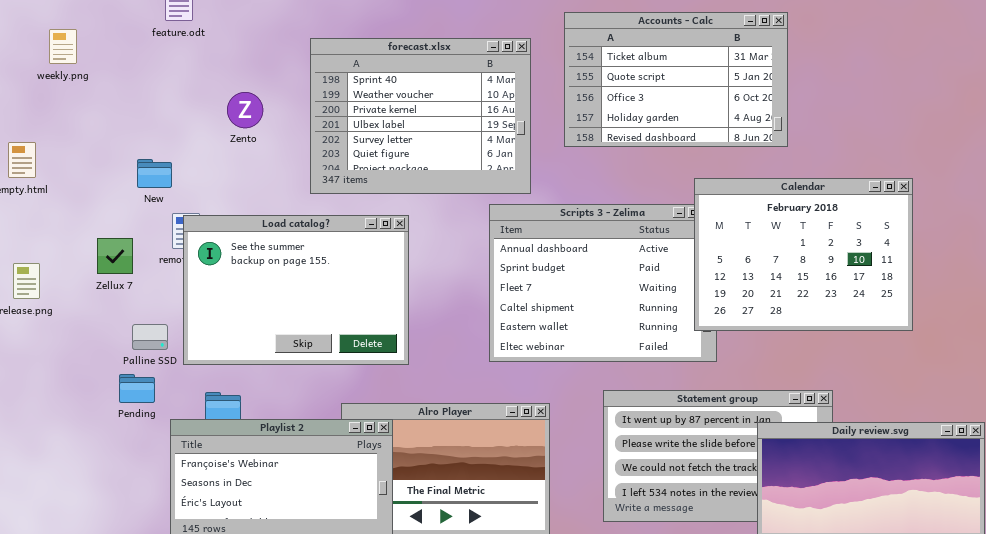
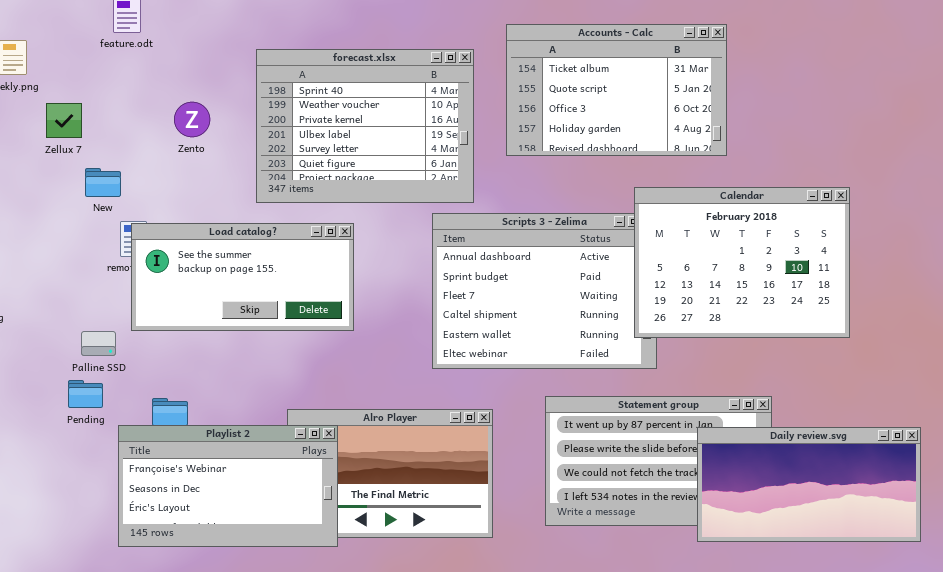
Load catalog?: [183,215,409,365] -> [131,223,354,331], resized
Zellux 7: [97,238,133,274] -> [46,103,82,138], moved

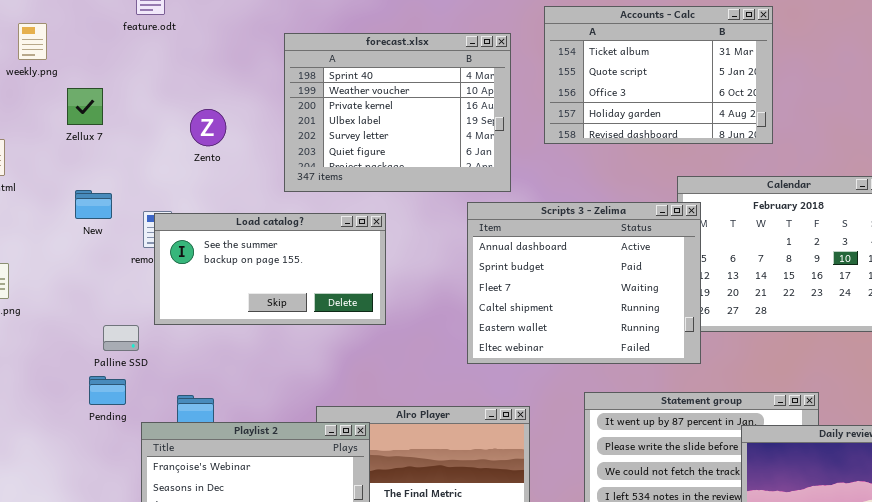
Zento: [174,102,210,137] -> [190,109,226,146], moved
New: [85,168,121,197] -> [75,190,112,219], moved
Scripts 3 - Zelima: [432,213,657,369] -> [467,202,701,364], raised

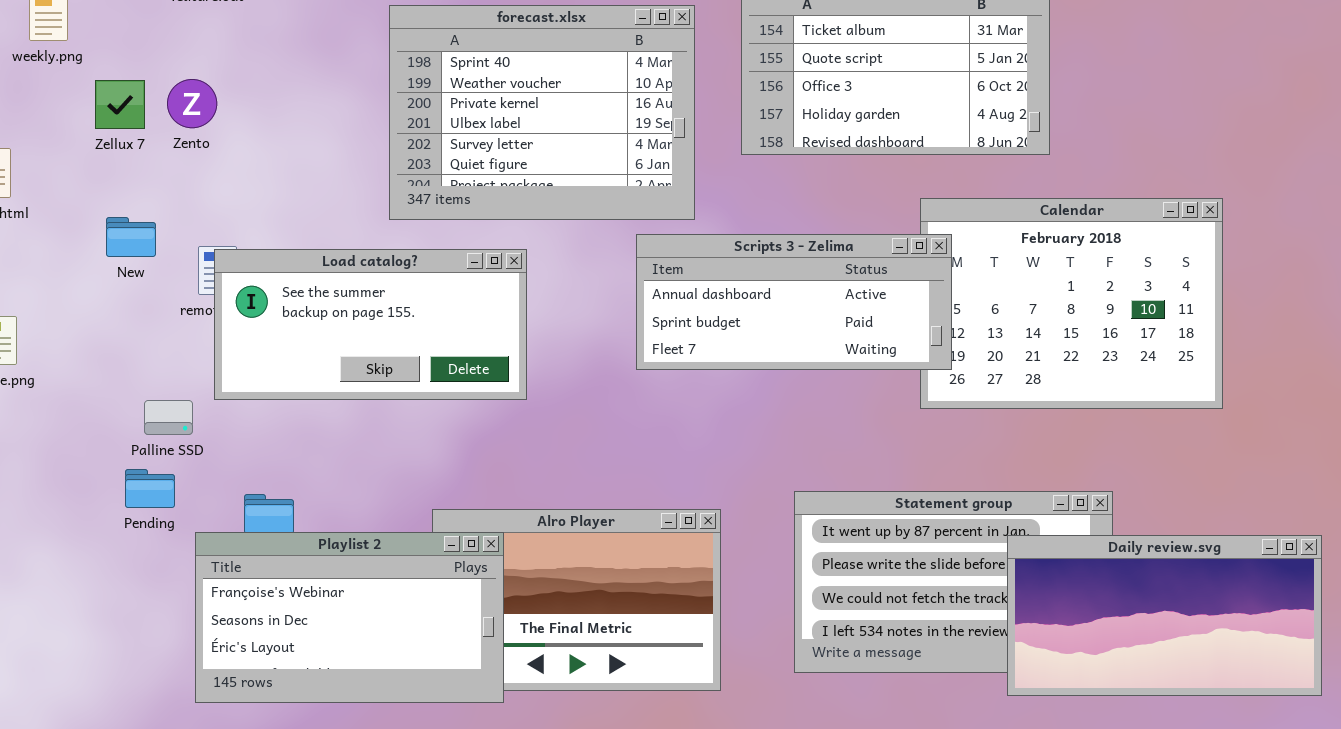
Zento: [190,109,226,146] -> [167,79,217,128], moved
Scripts 3 - Zelima: [467,202,701,364] -> [636,234,952,370], resized

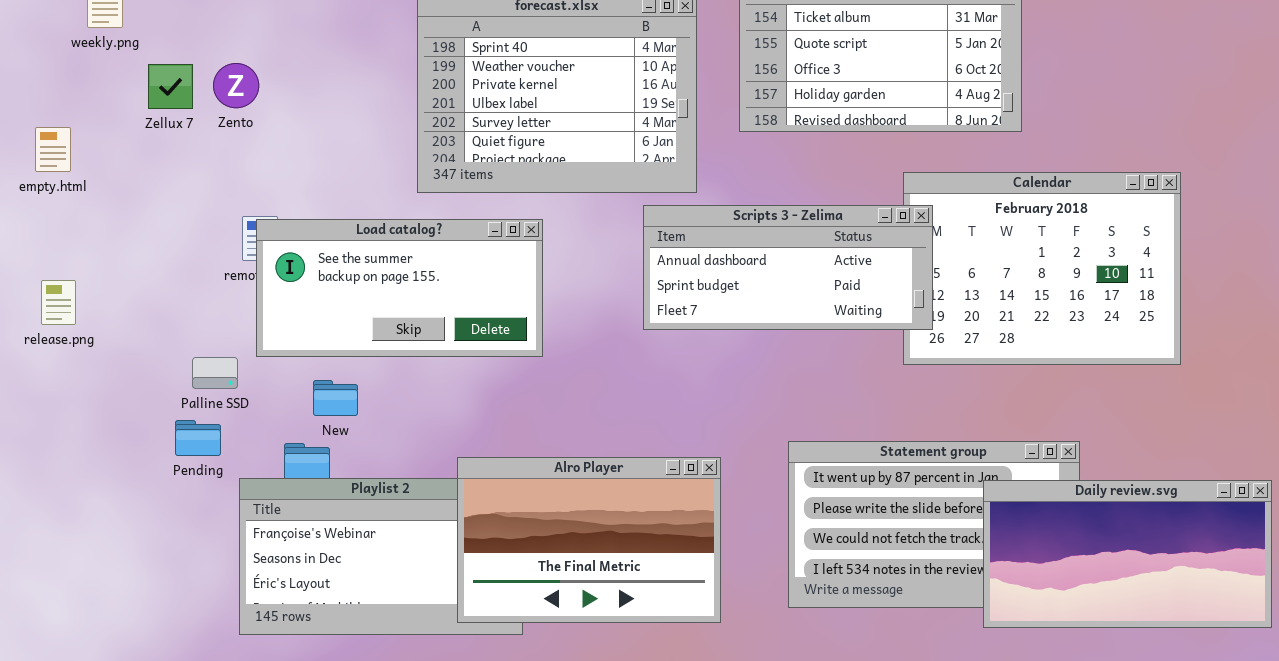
New: [106,217,156,257] -> [313,380,358,416], moved
Alro Player: [432,509,721,691] -> [457,457,721,623], raised

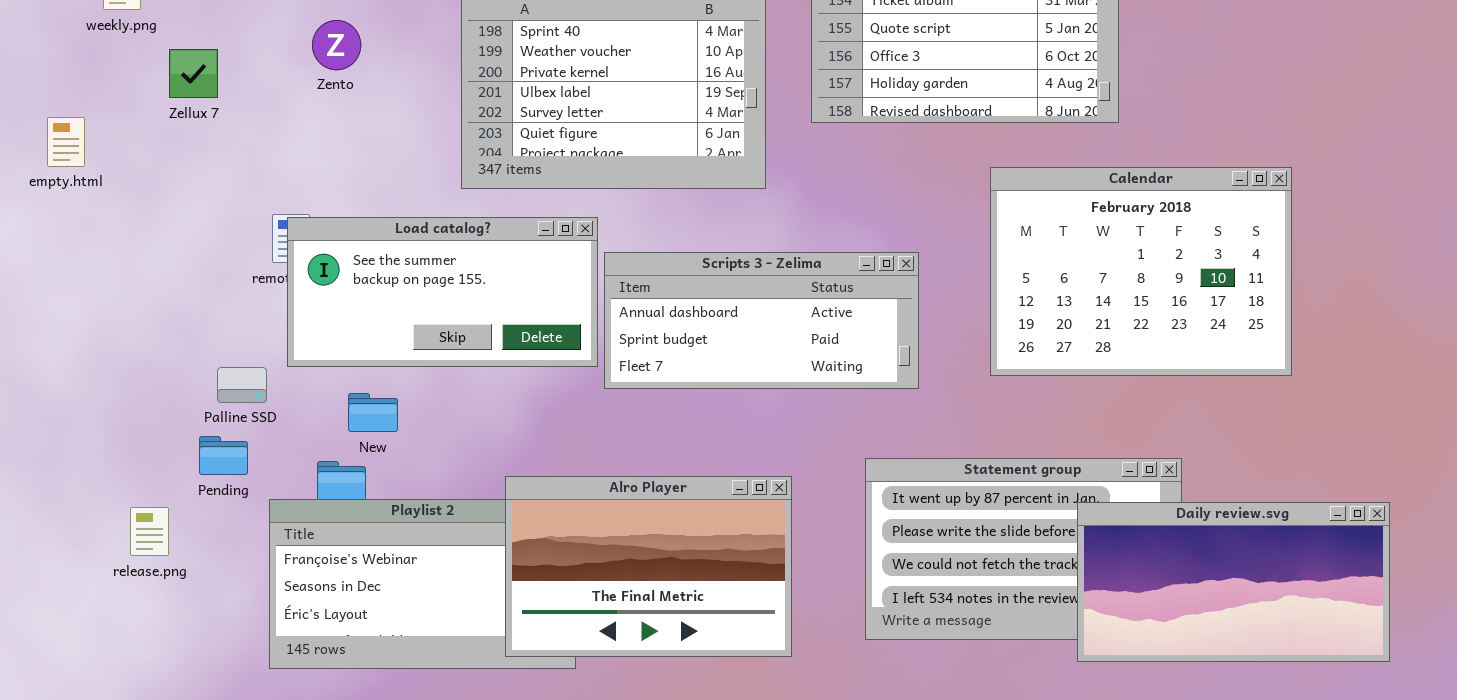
Zento: [213,63,259,108] -> [312,20,361,70], moved
Scripts 3 - Zelima: [643,205,933,330] -> [604,252,919,389], moved
release.png: [41,280,76,325] -> [130,507,169,556], moved

